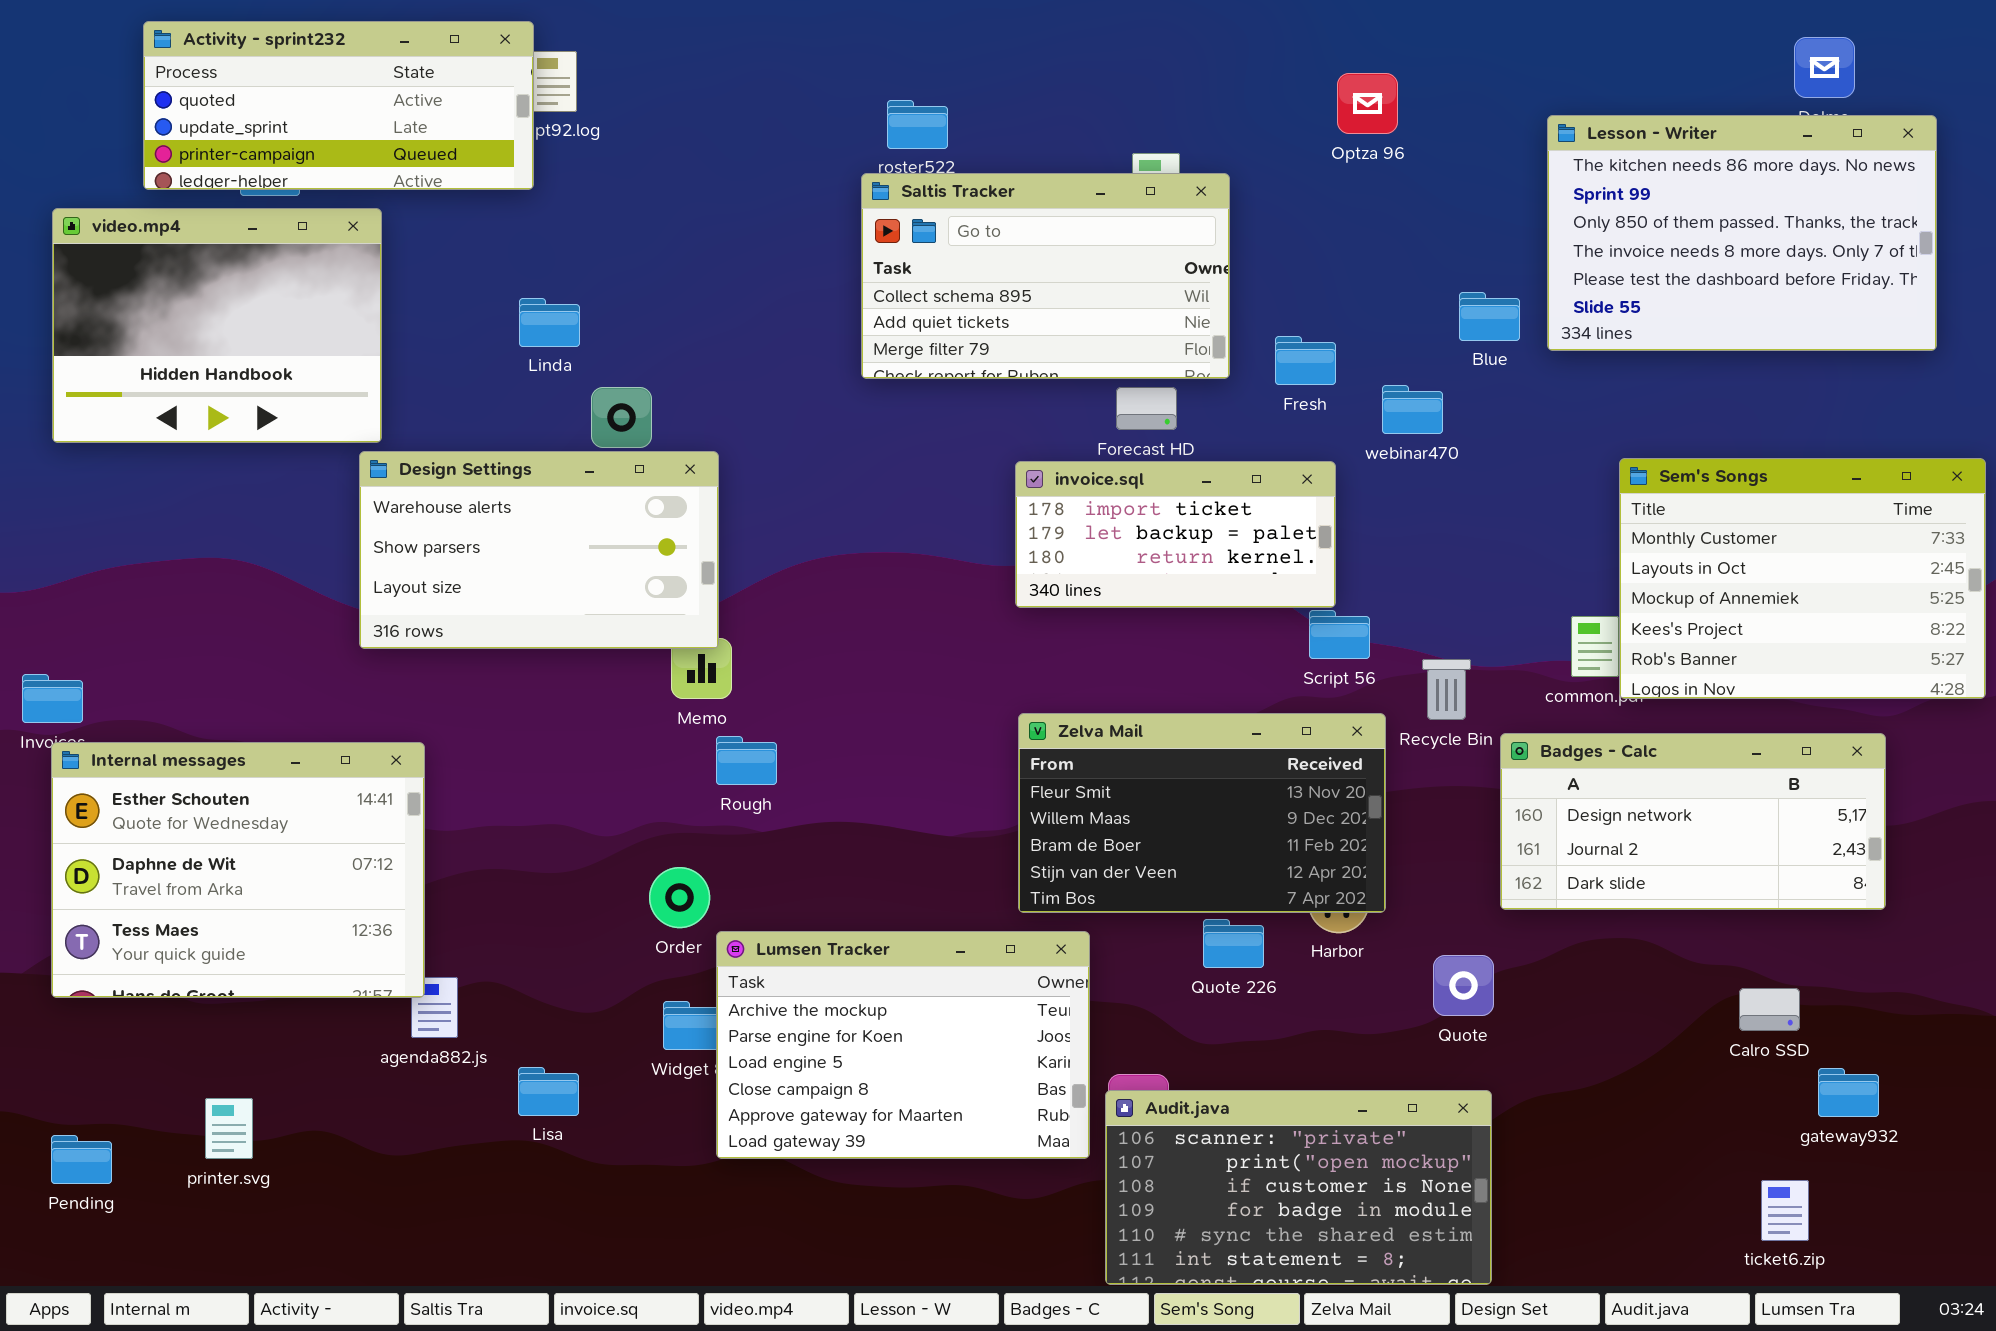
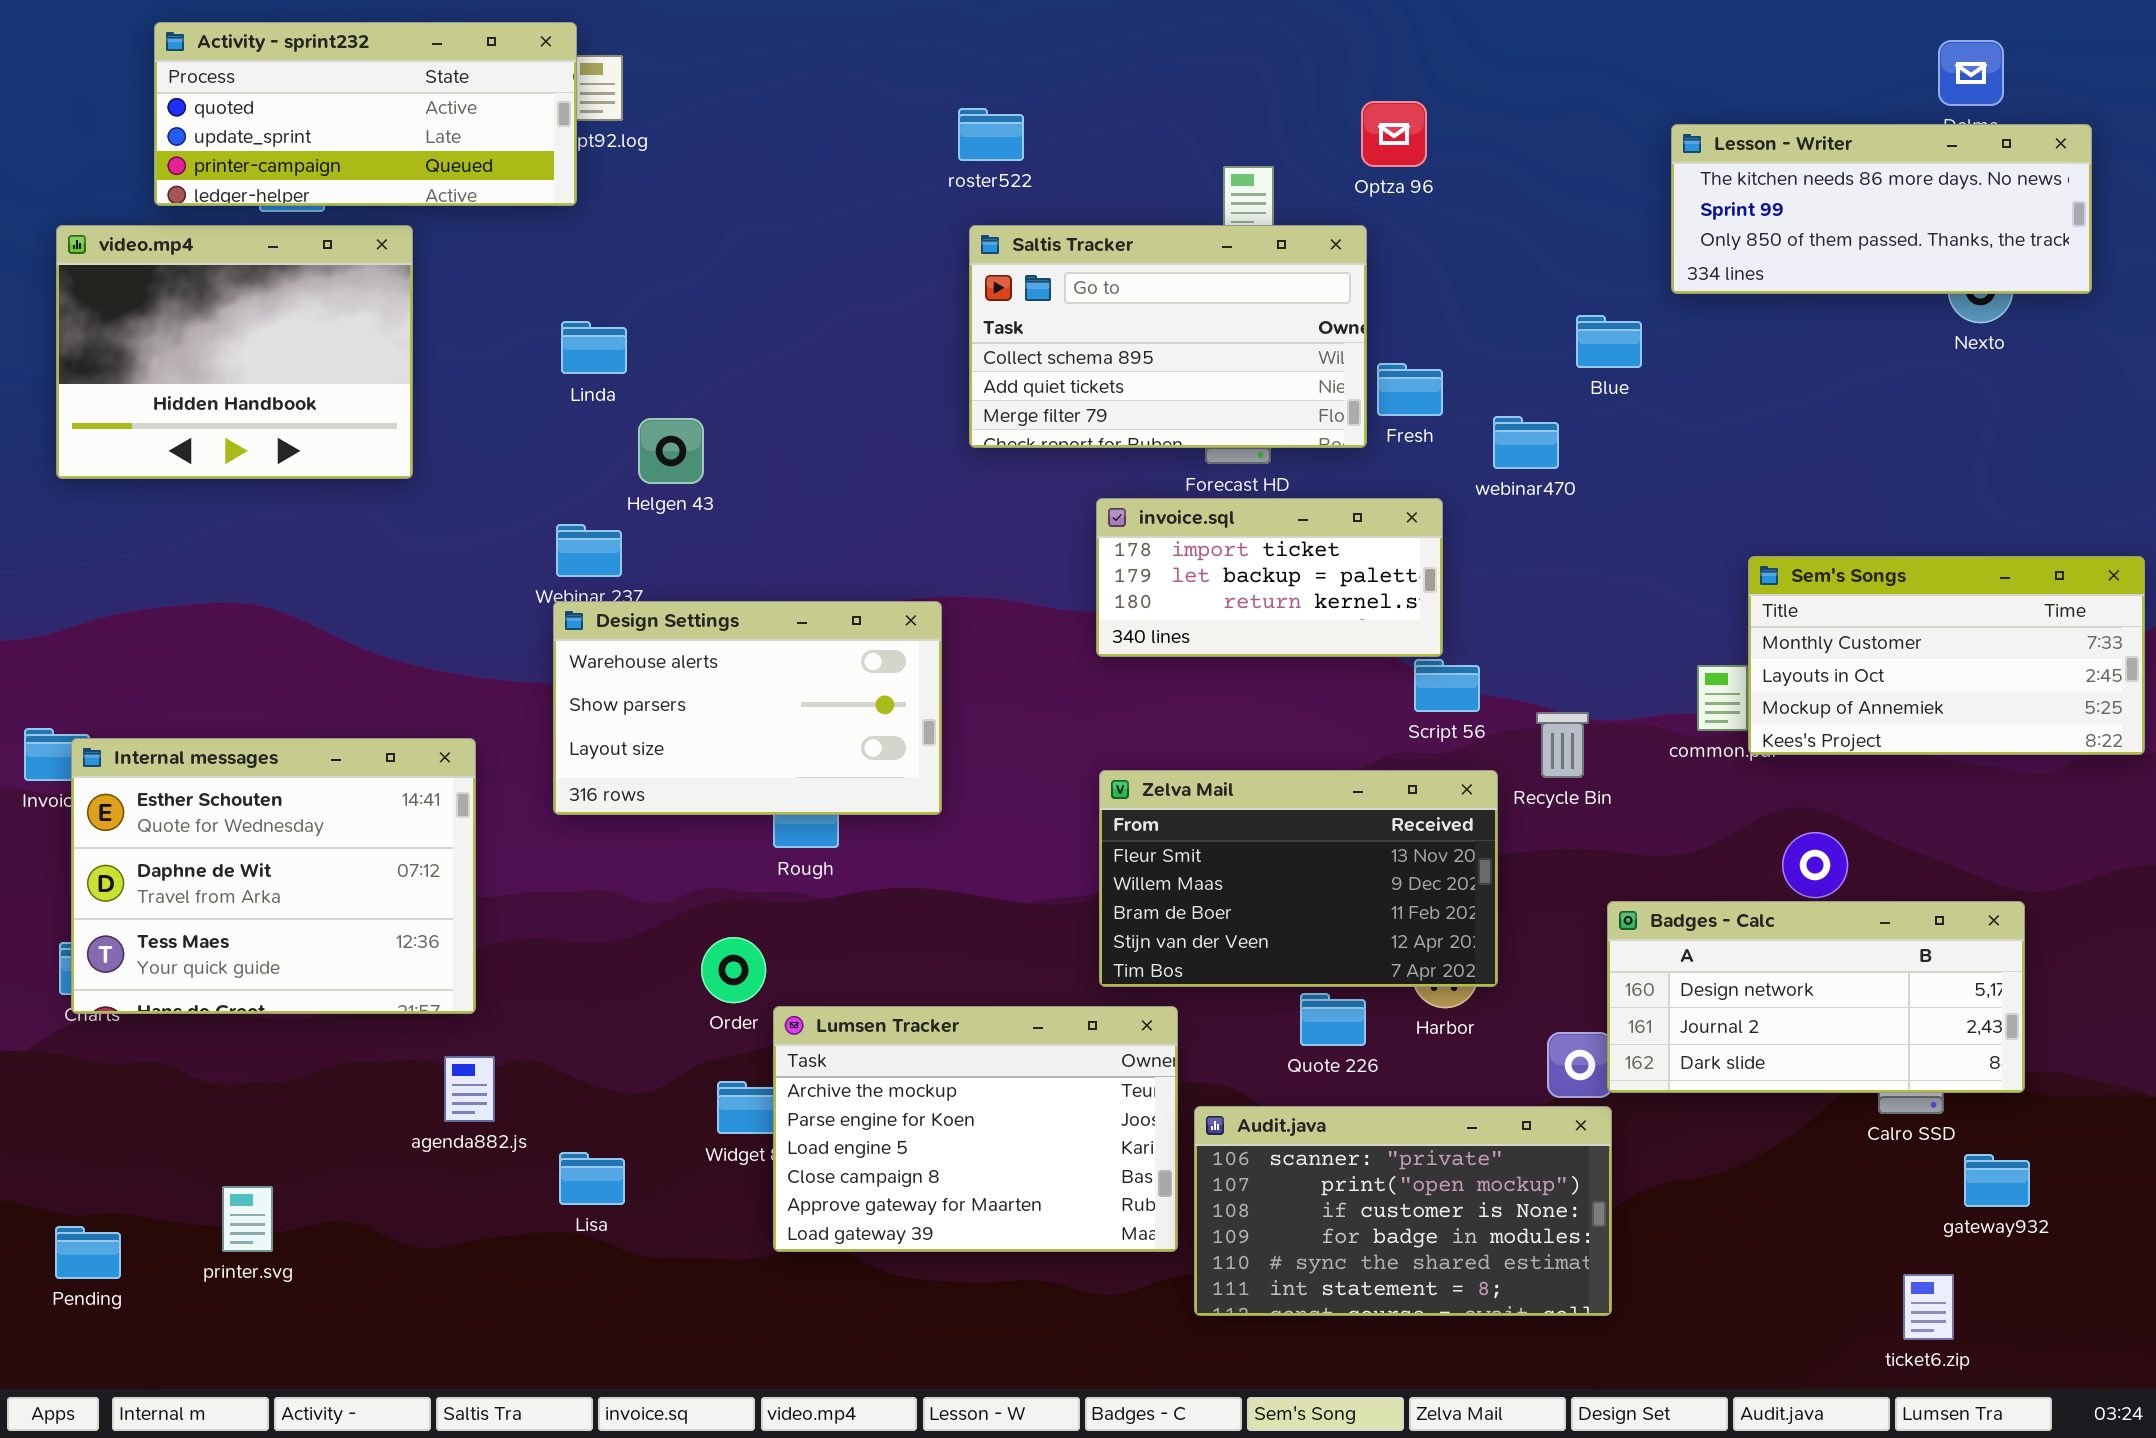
Optza 96: [1337,73,1398,134] -> [1361,101,1427,167], moved
Lesson - Writer: [1547,115,1937,351] -> [1671,124,2092,294], resized
Saltis Tracker: [861,173,1230,379] -> [969,225,1367,448], moved
Design Settings: [359,451,719,649] -> [553,601,942,815], moved
Sem's Songs: [1619,458,1986,699] -> [1748,556,2145,755], resized
Badges - Calc: [1500,733,1886,910] -> [1607,901,2025,1093], moved
Internal messages: [51,742,425,998] -> [71,738,476,1014], moved
Audit.java: [1105,1090,1492,1285] -> [1194,1106,1612,1316], moved

